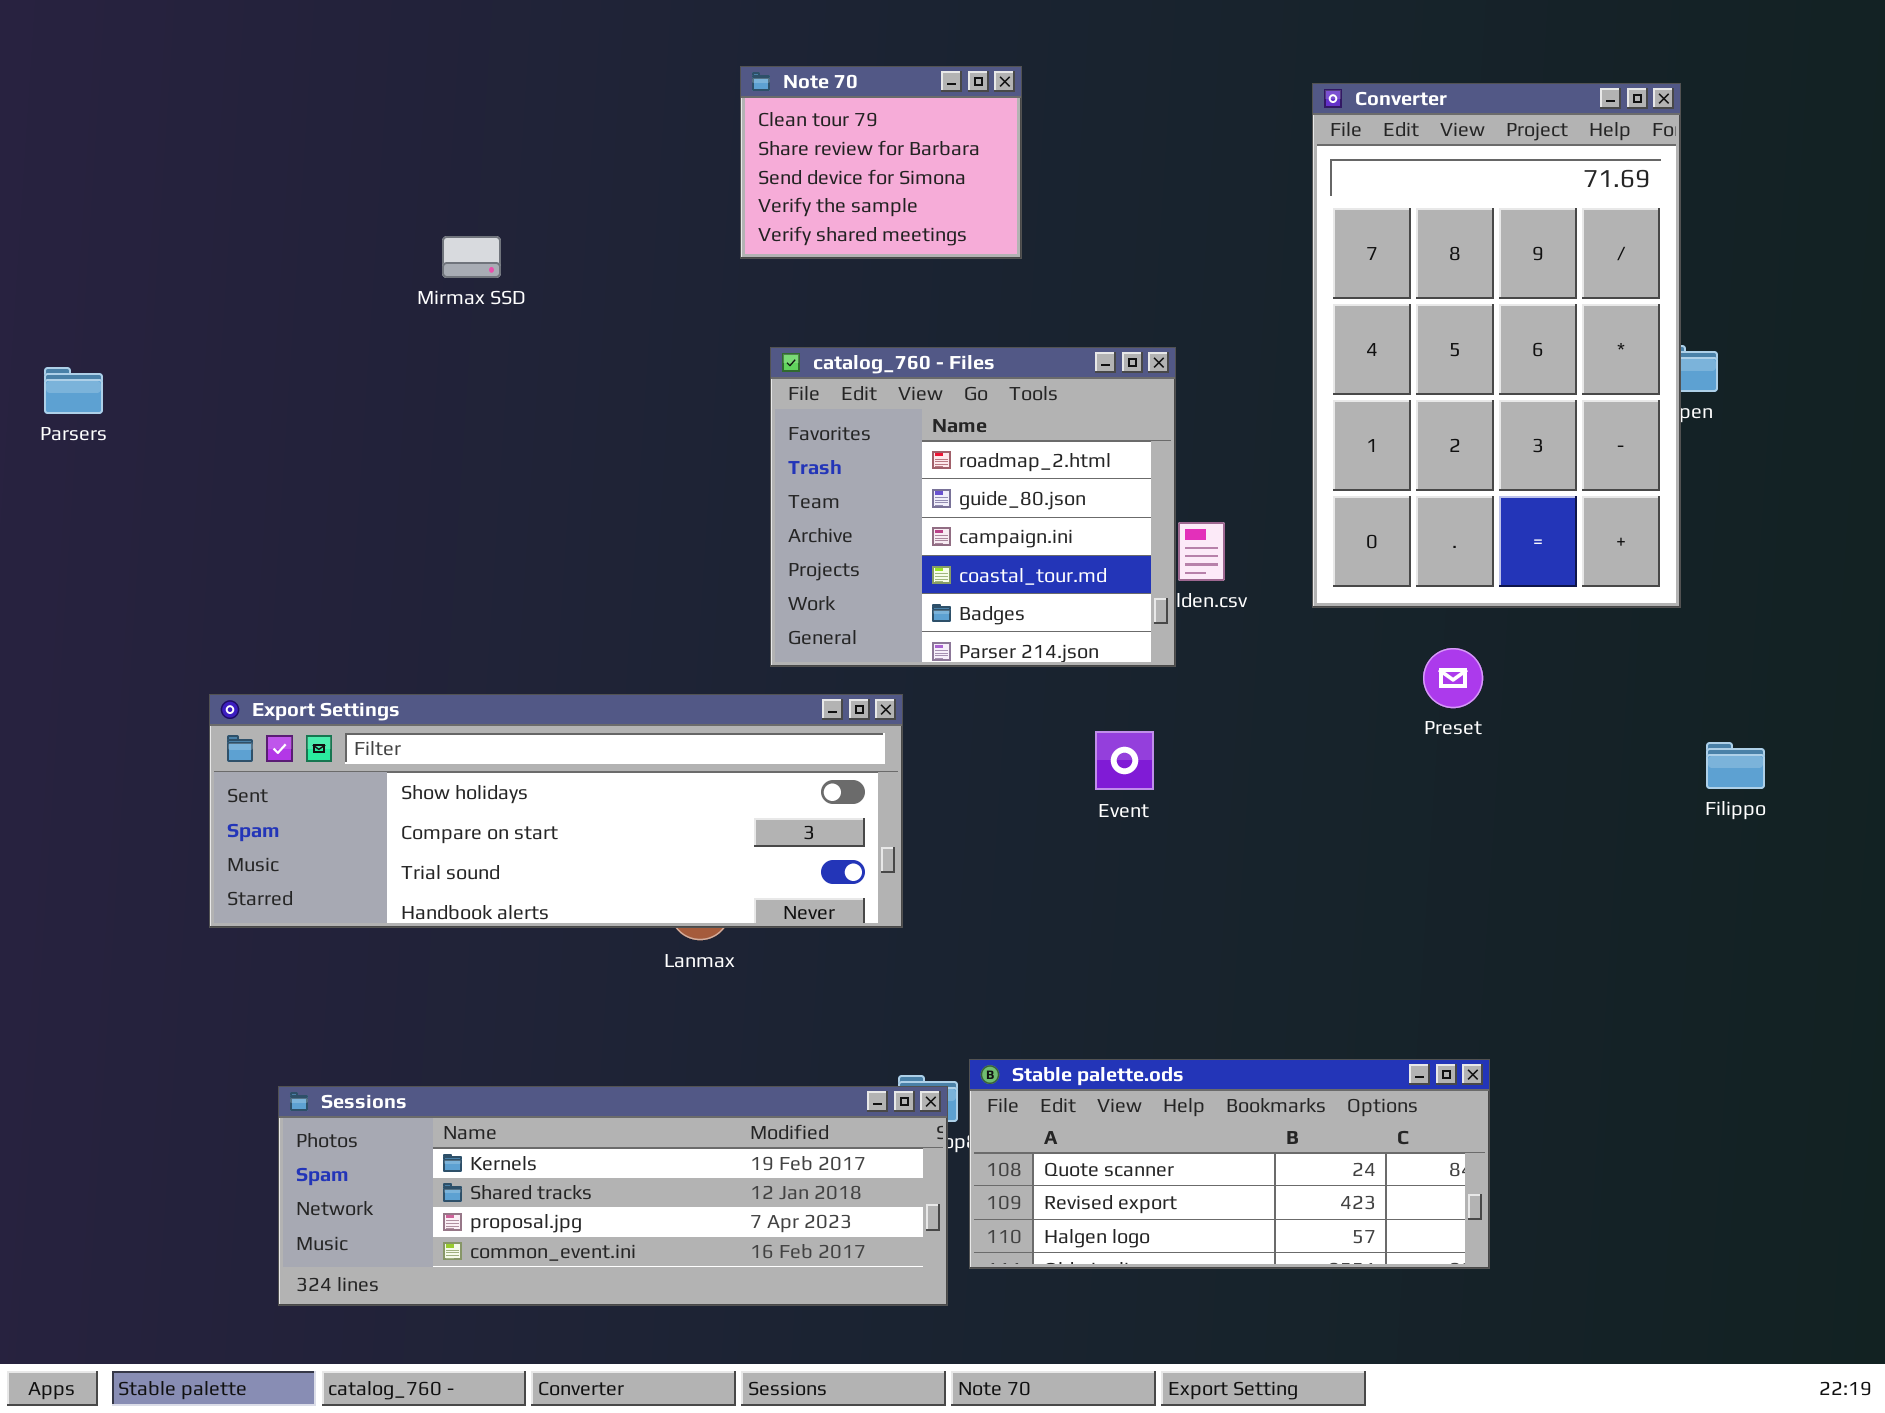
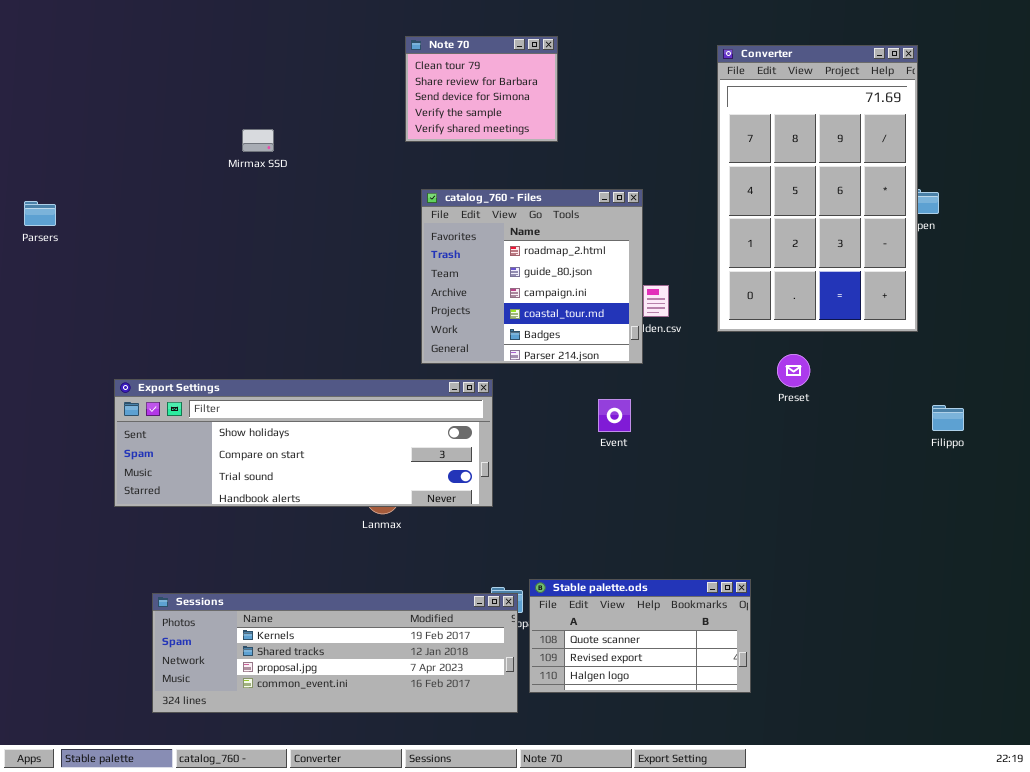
Stable palette.ods: [969,1059,1490,1269] -> [529,579,751,693], resized

